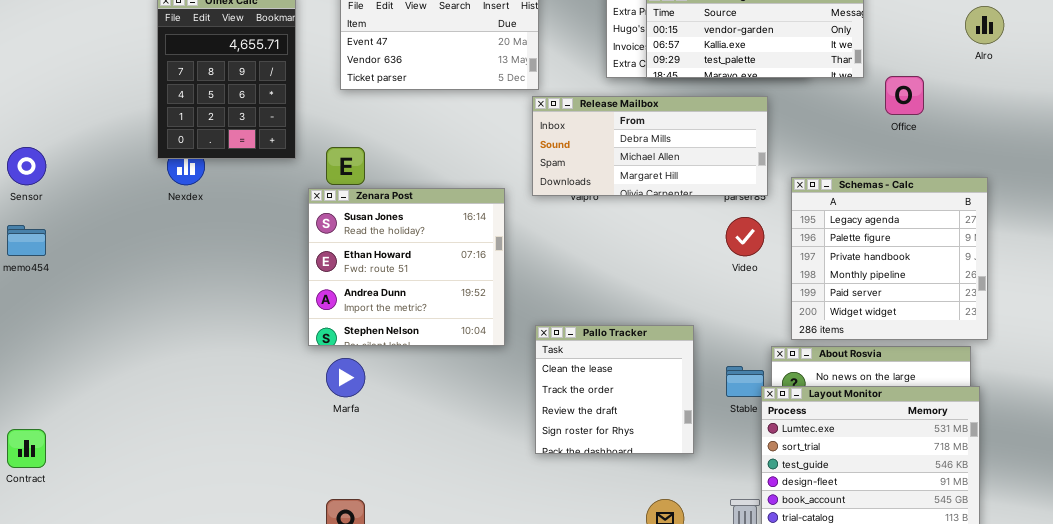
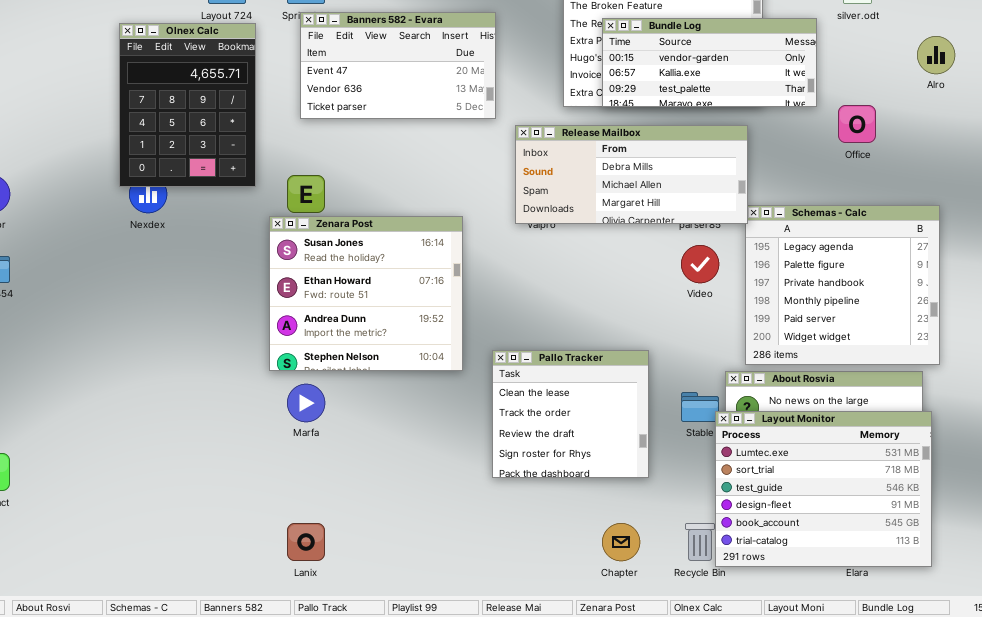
Release Mailbox: [532,96,768,196] -> [515,125,748,224], moved

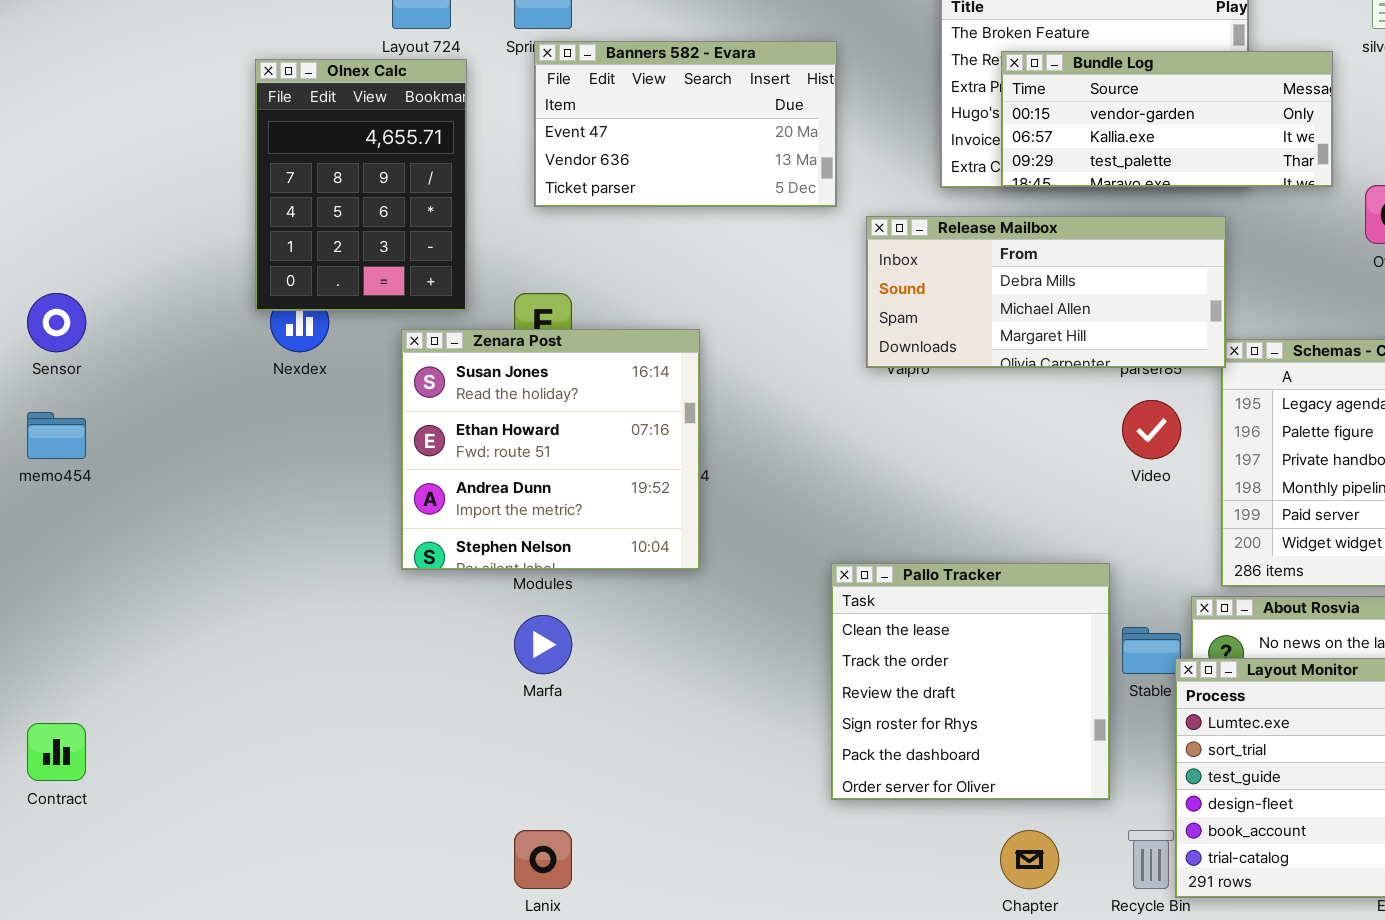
Zenara Post: [269,216,463,371] -> [401,329,700,570], moved
Pallo Tracker: [492,350,649,478] -> [831,563,1110,800], resized

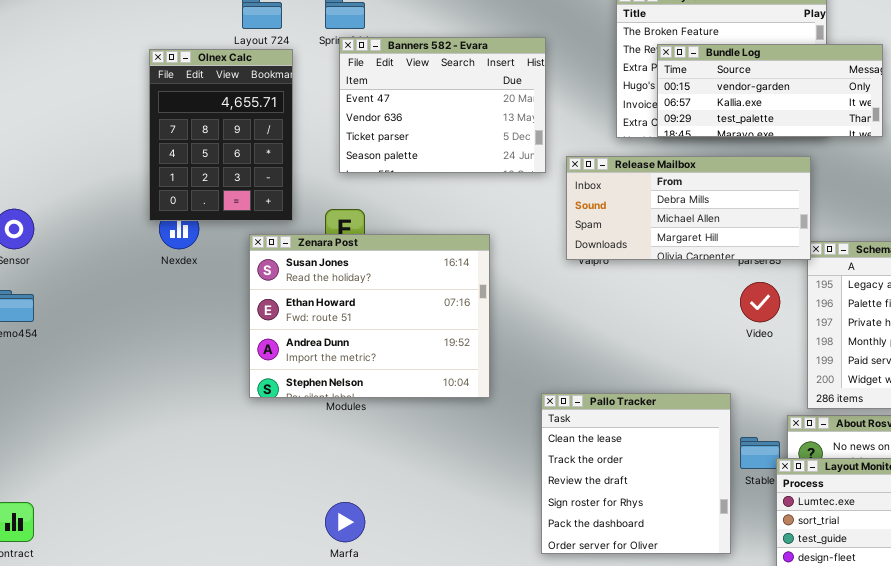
Banners 582 - Evara: [534,41,837,207] -> [339,37,546,173], resized
Zenara Post: [401,329,700,570] -> [249,234,490,398], resized
Marfa: [514,615,572,674] -> [325,502,365,542], moved

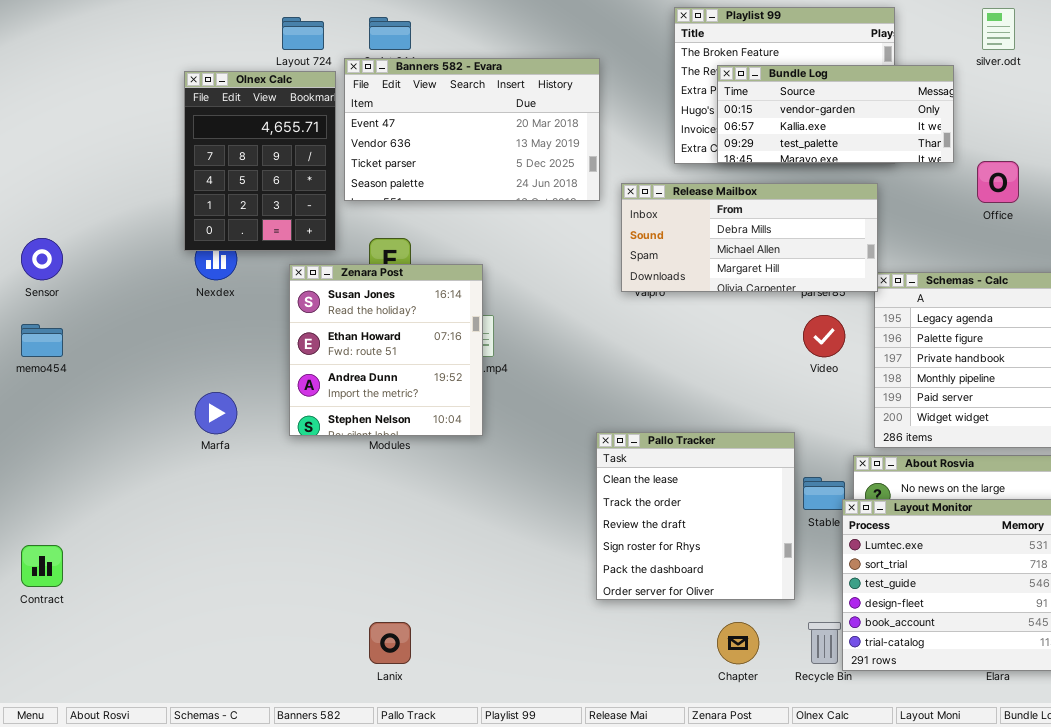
Banners 582 - Evara: [339,37,546,173] -> [344,58,600,201], resized
Zenara Post: [249,234,490,398] -> [289,264,483,436], resized
Marfa: [325,502,365,542] -> [195,392,237,434], moved

